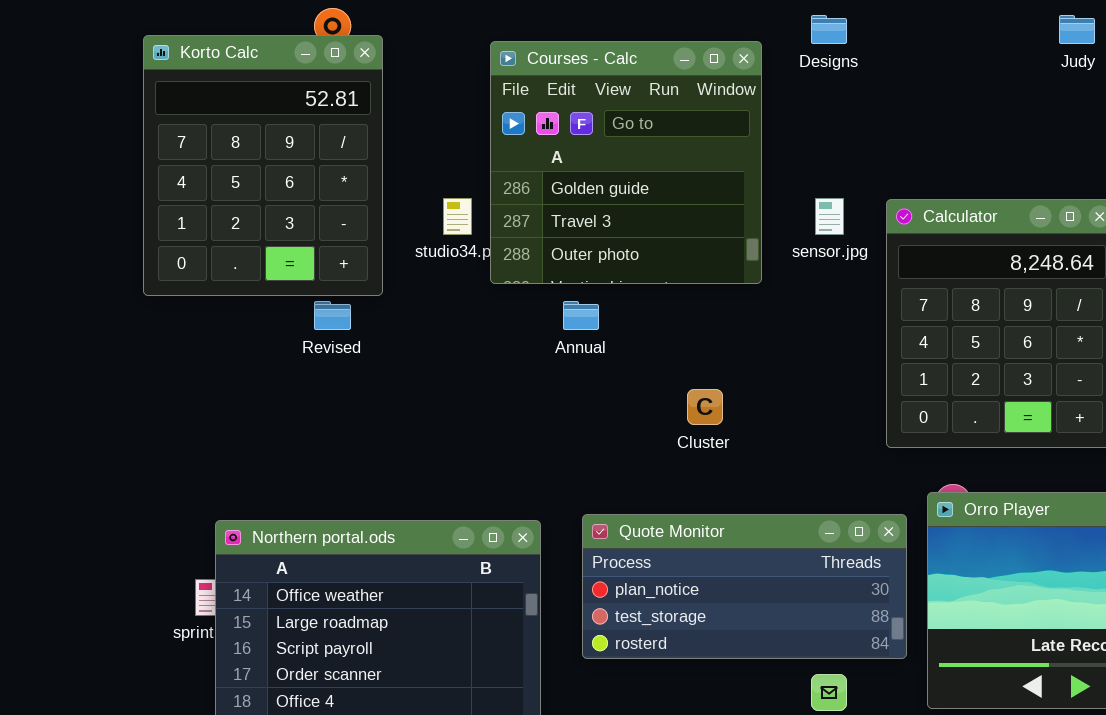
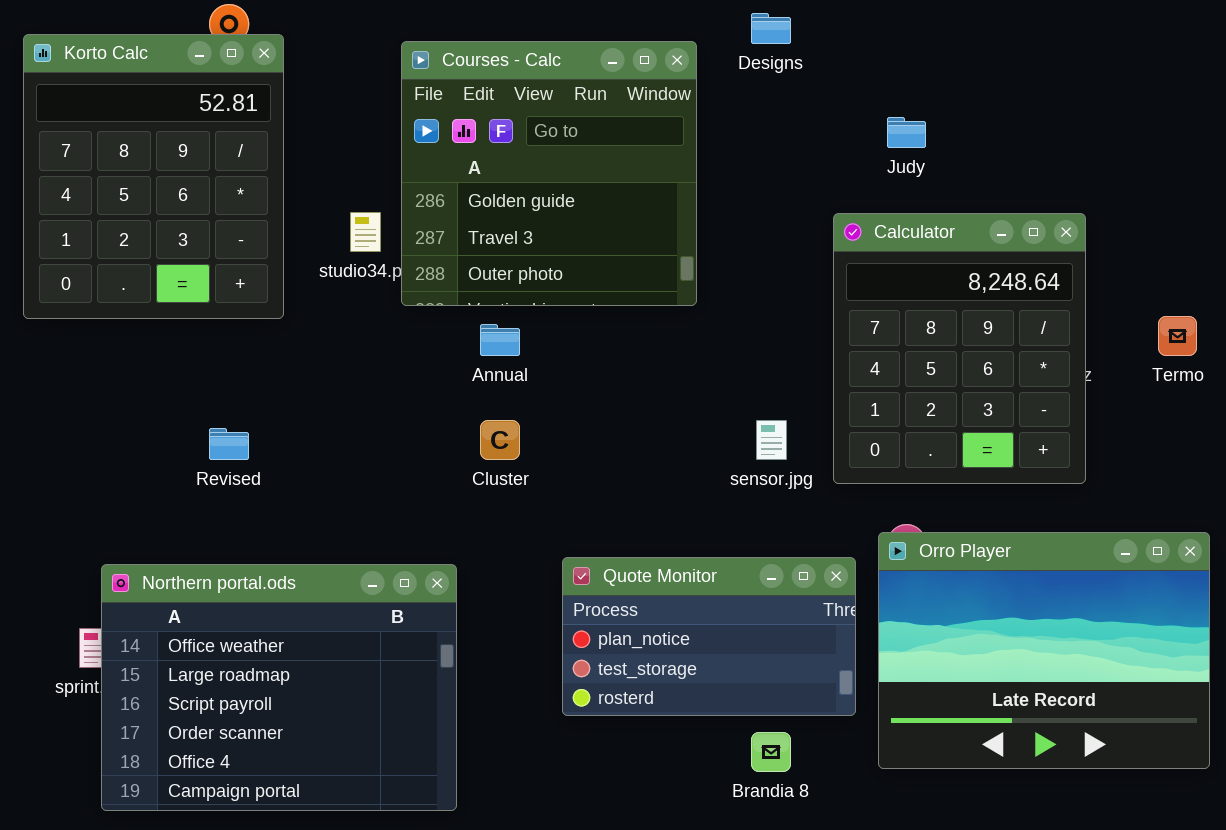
Judy: [1059,15,1095,44] -> [887,117,926,148], moved
sensor.jpg: [815,198,844,235] -> [756,420,787,460], moved
Revised: [314,301,351,330] -> [209,428,249,460], moved
Cluster: [687,389,723,425] -> [480,420,520,460], moved
Quote Monitor: [582,514,907,659] -> [562,557,856,716], resized

